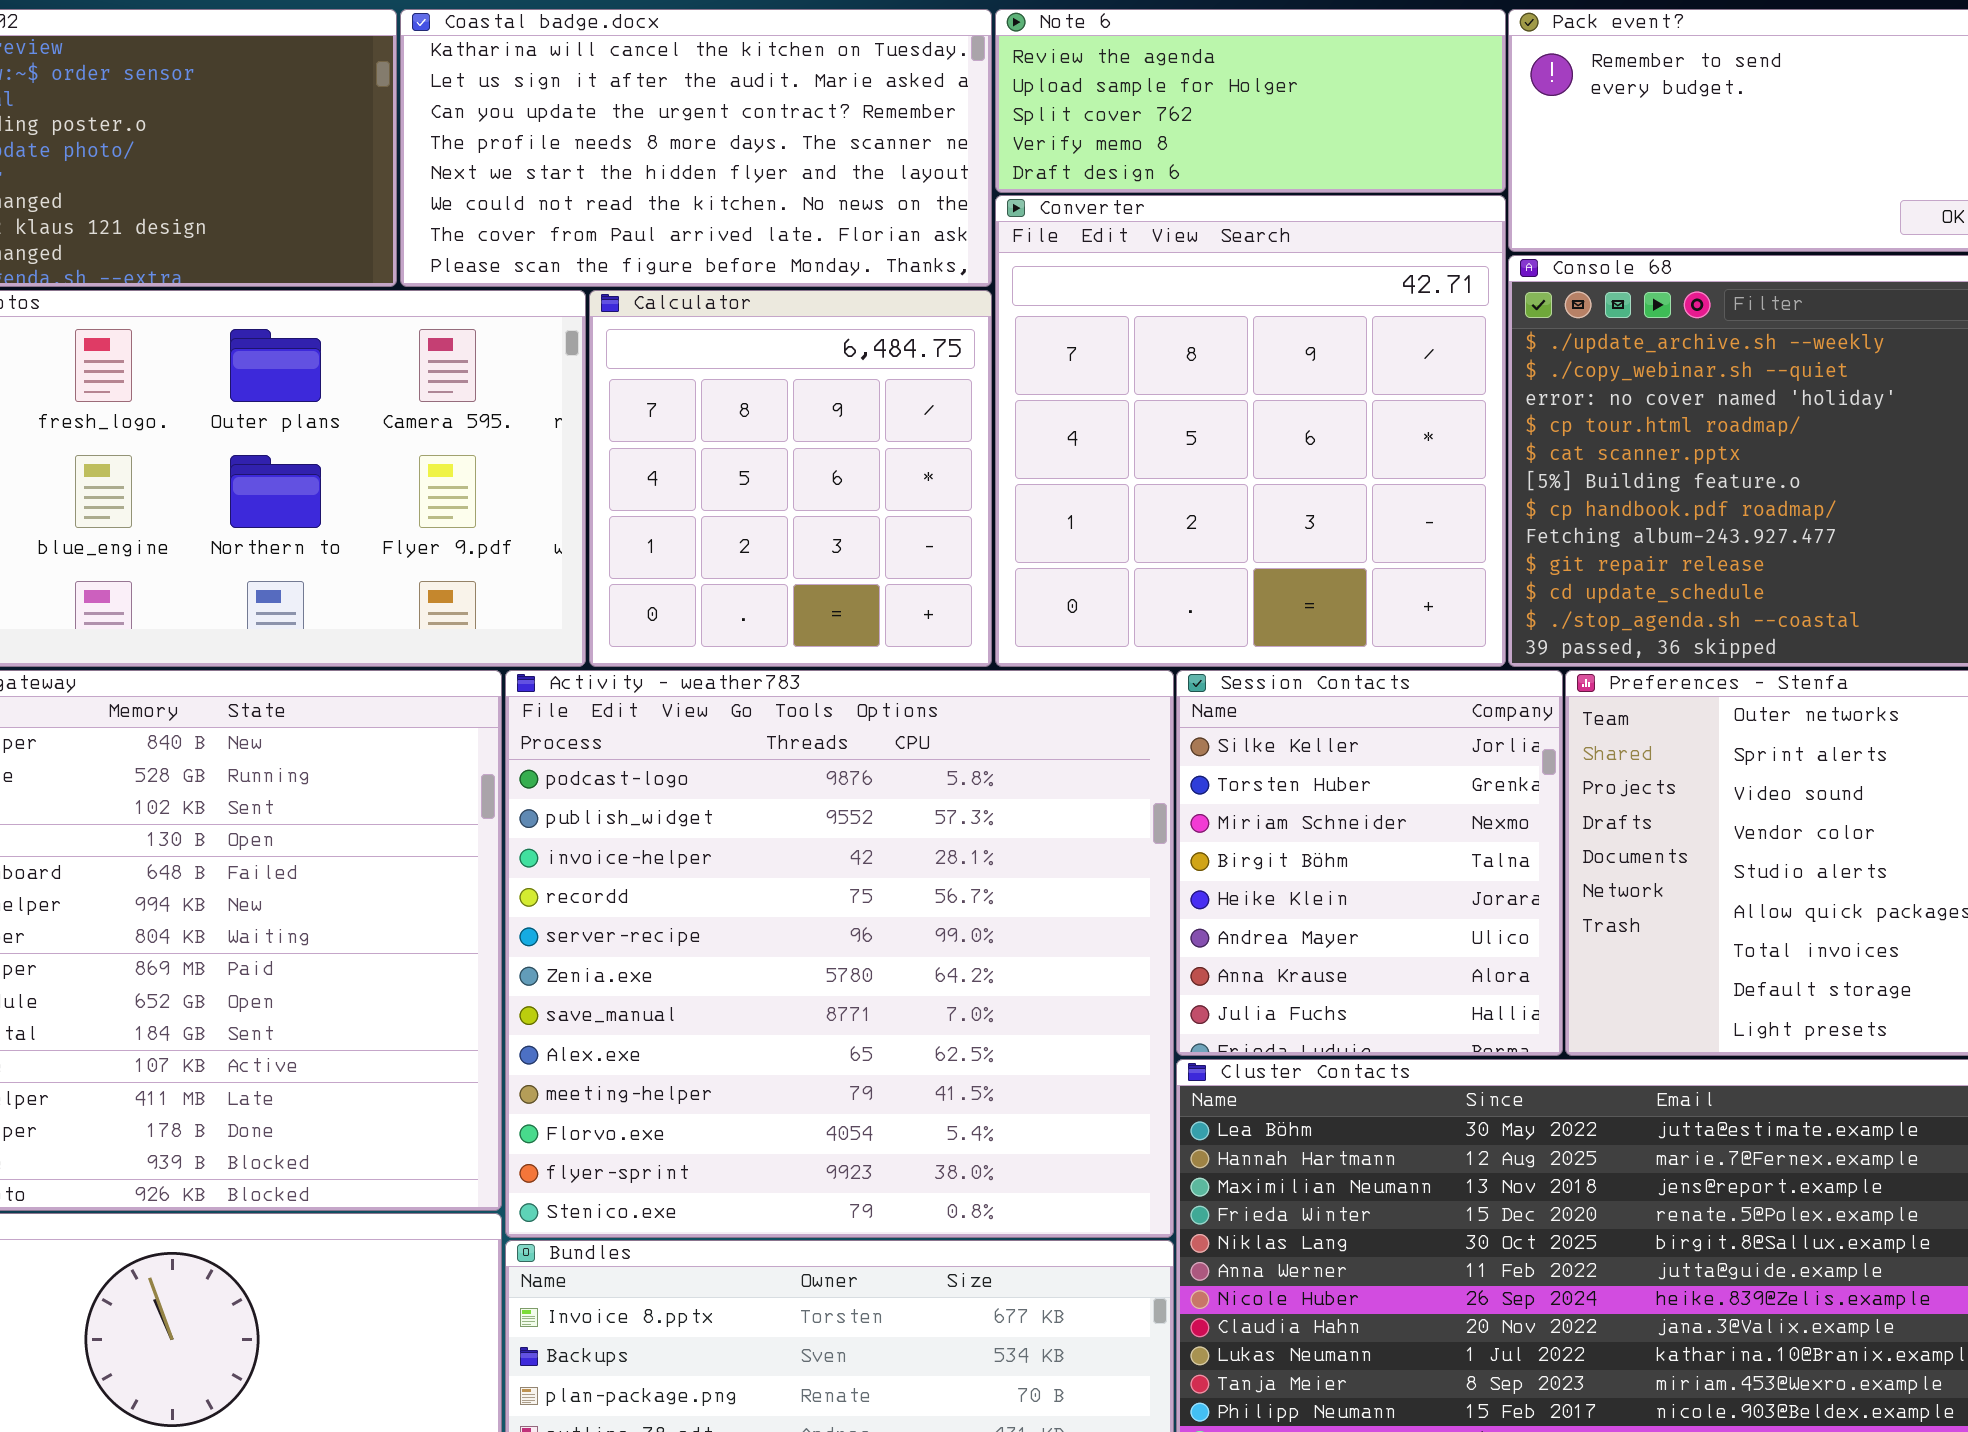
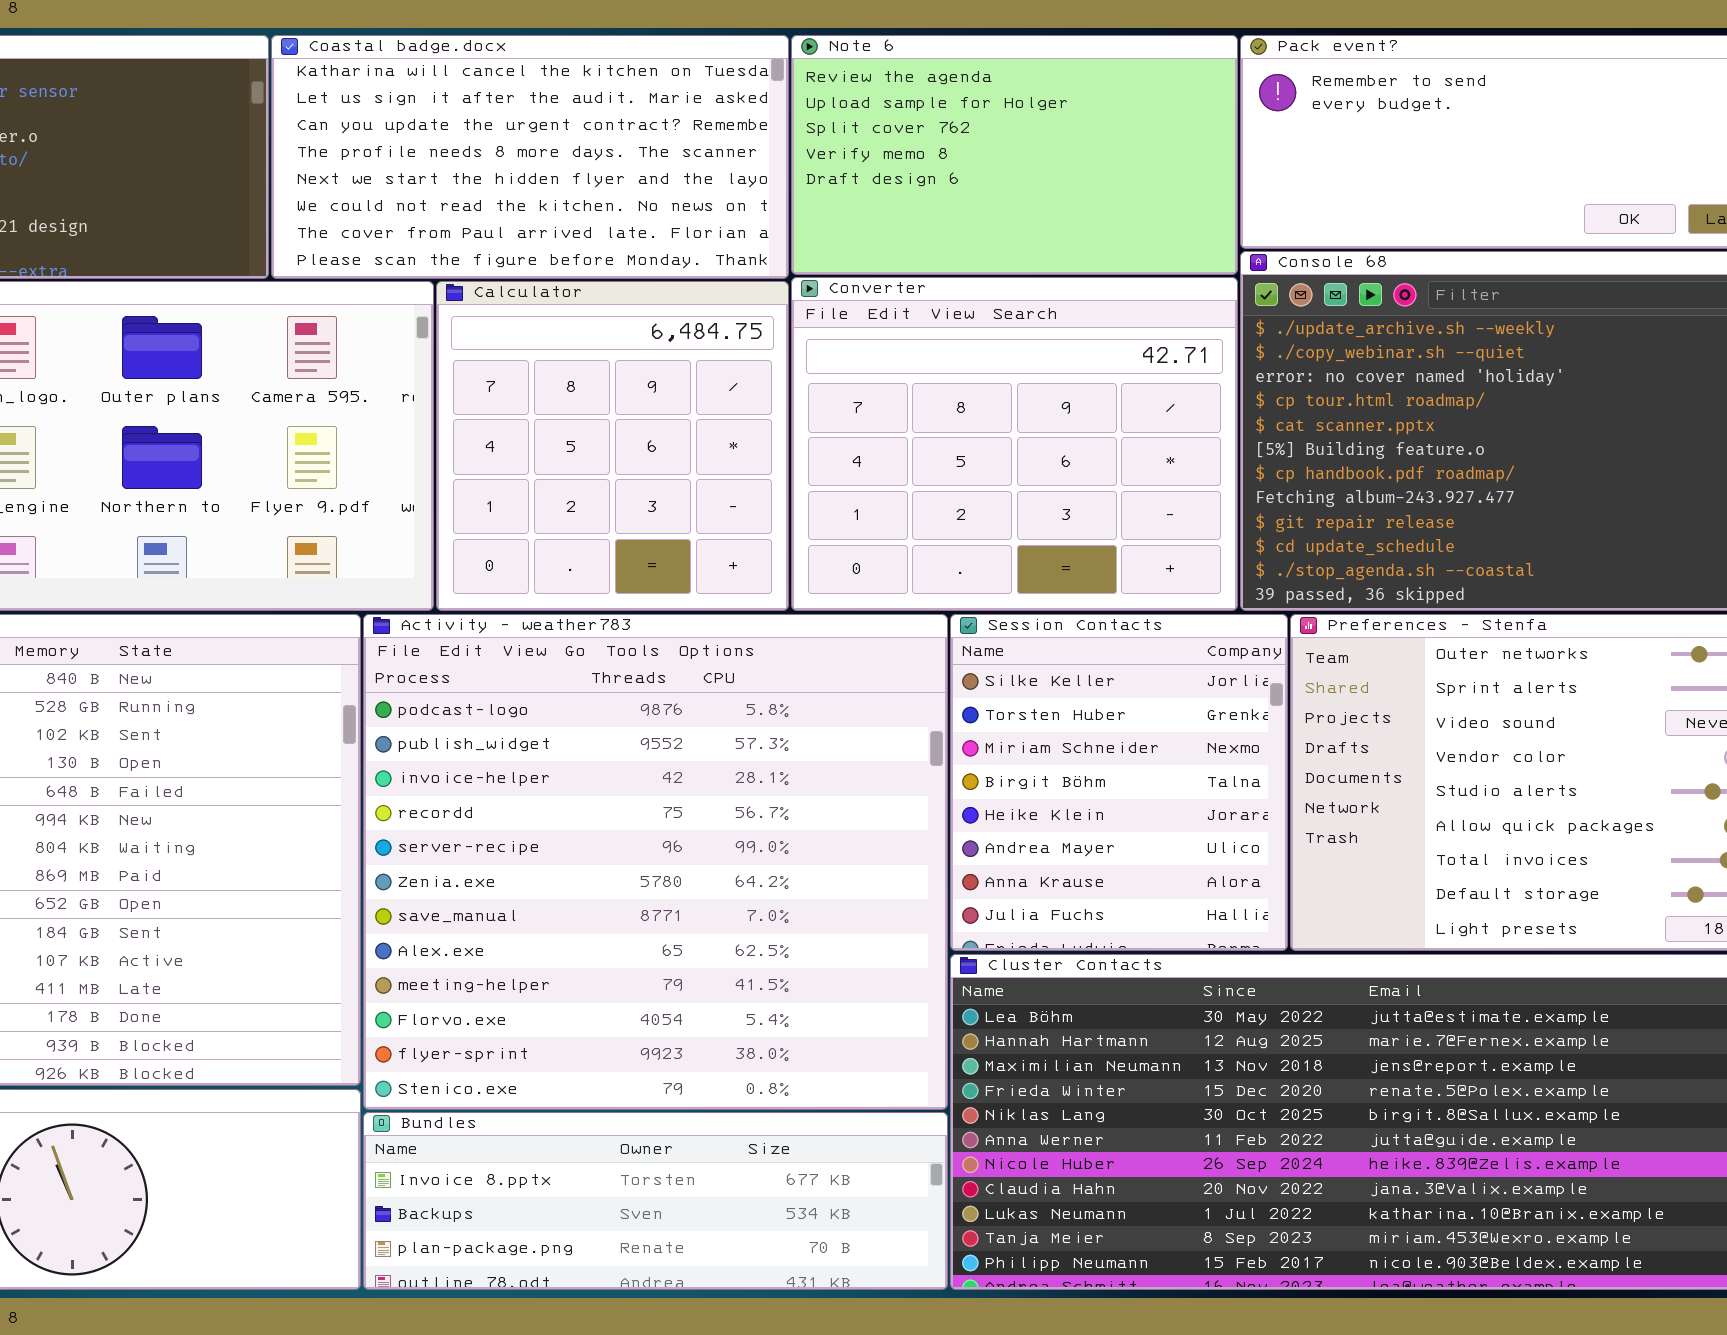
Note 6: [995,9,1506,193] -> [791,35,1238,275], resized
Converter: [995,195,1506,667] -> [791,277,1238,611], resized

